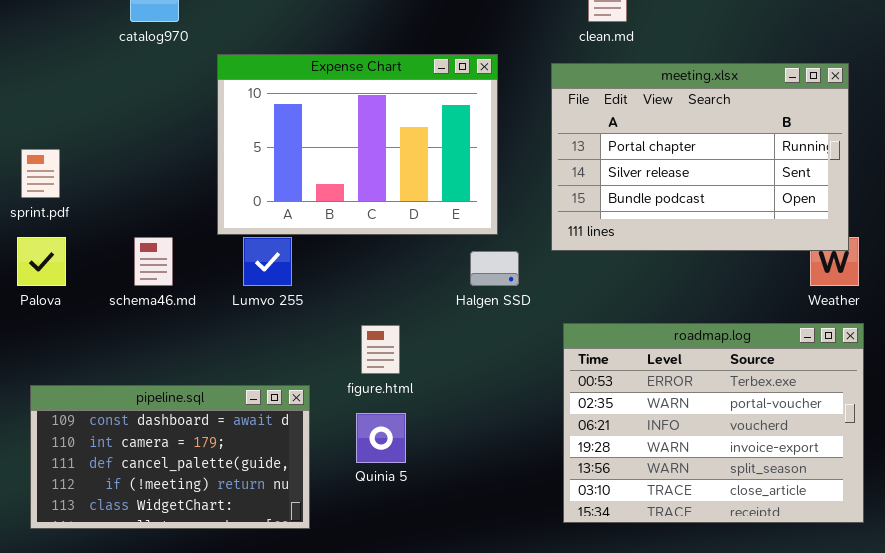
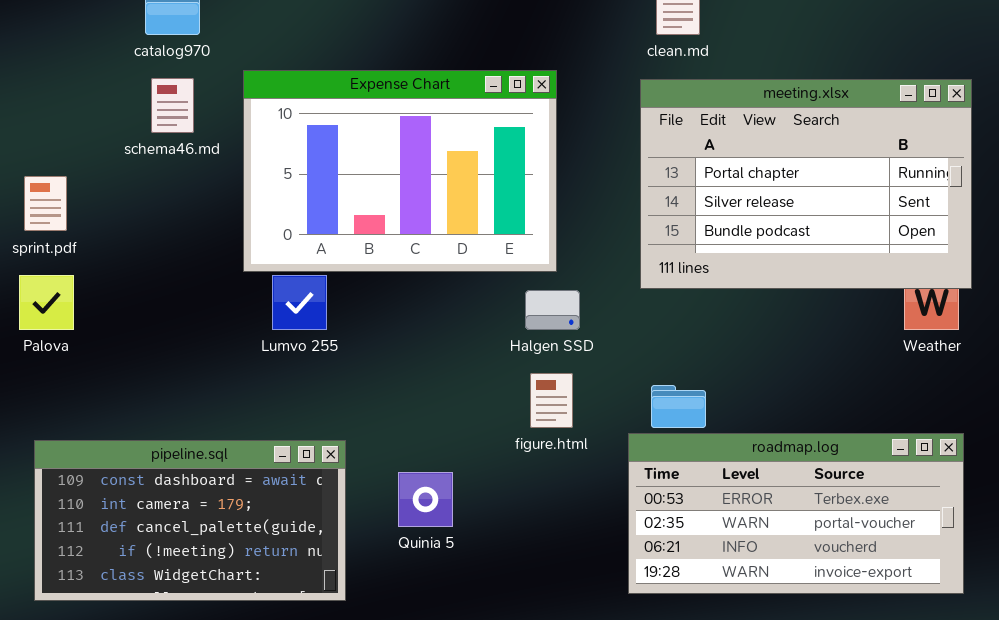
meeting.xlsx: [551,63,849,251] -> [640,79,972,289], moved
schema46.md: [134,237,173,286] -> [151,78,194,133], moved
roadmap.log: [563,323,864,523] -> [628,433,964,594], resized
figure.html: [361,325,400,374] -> [530,373,573,428], moved

